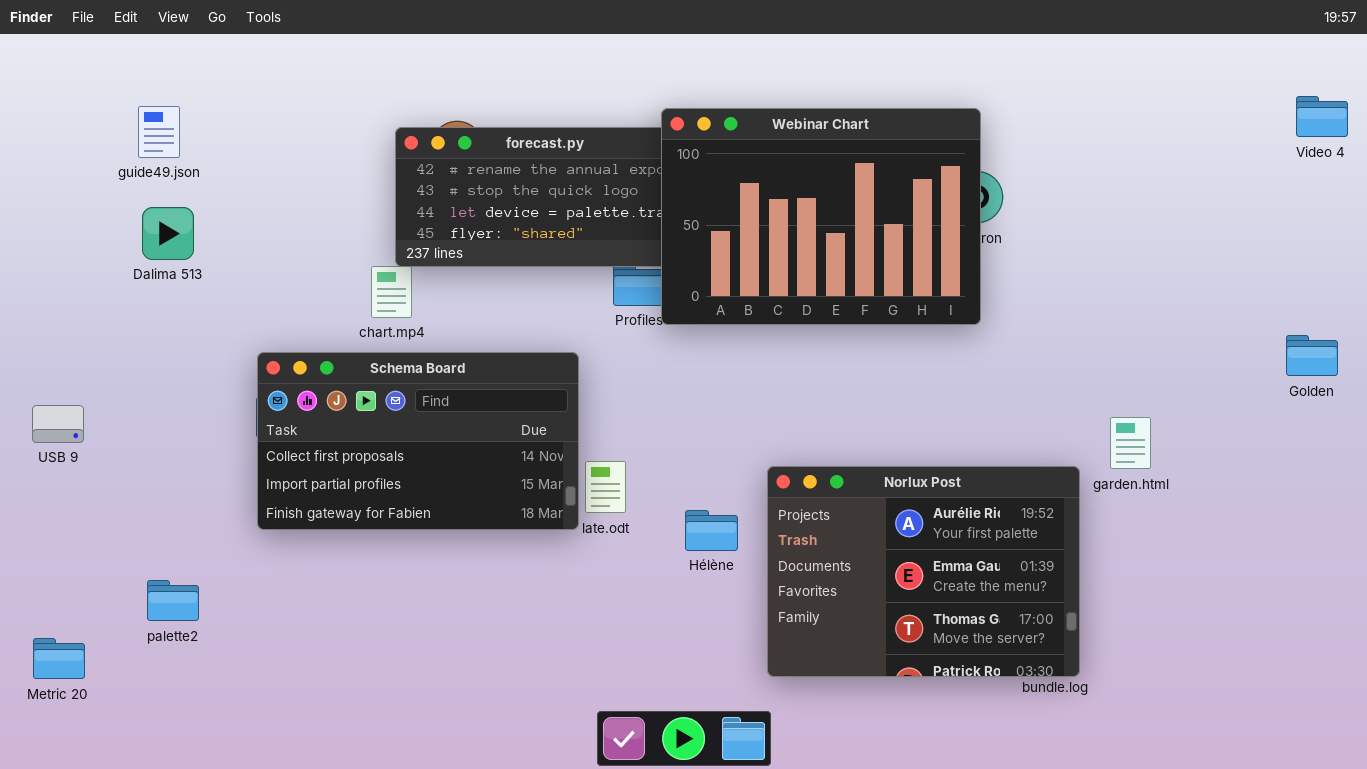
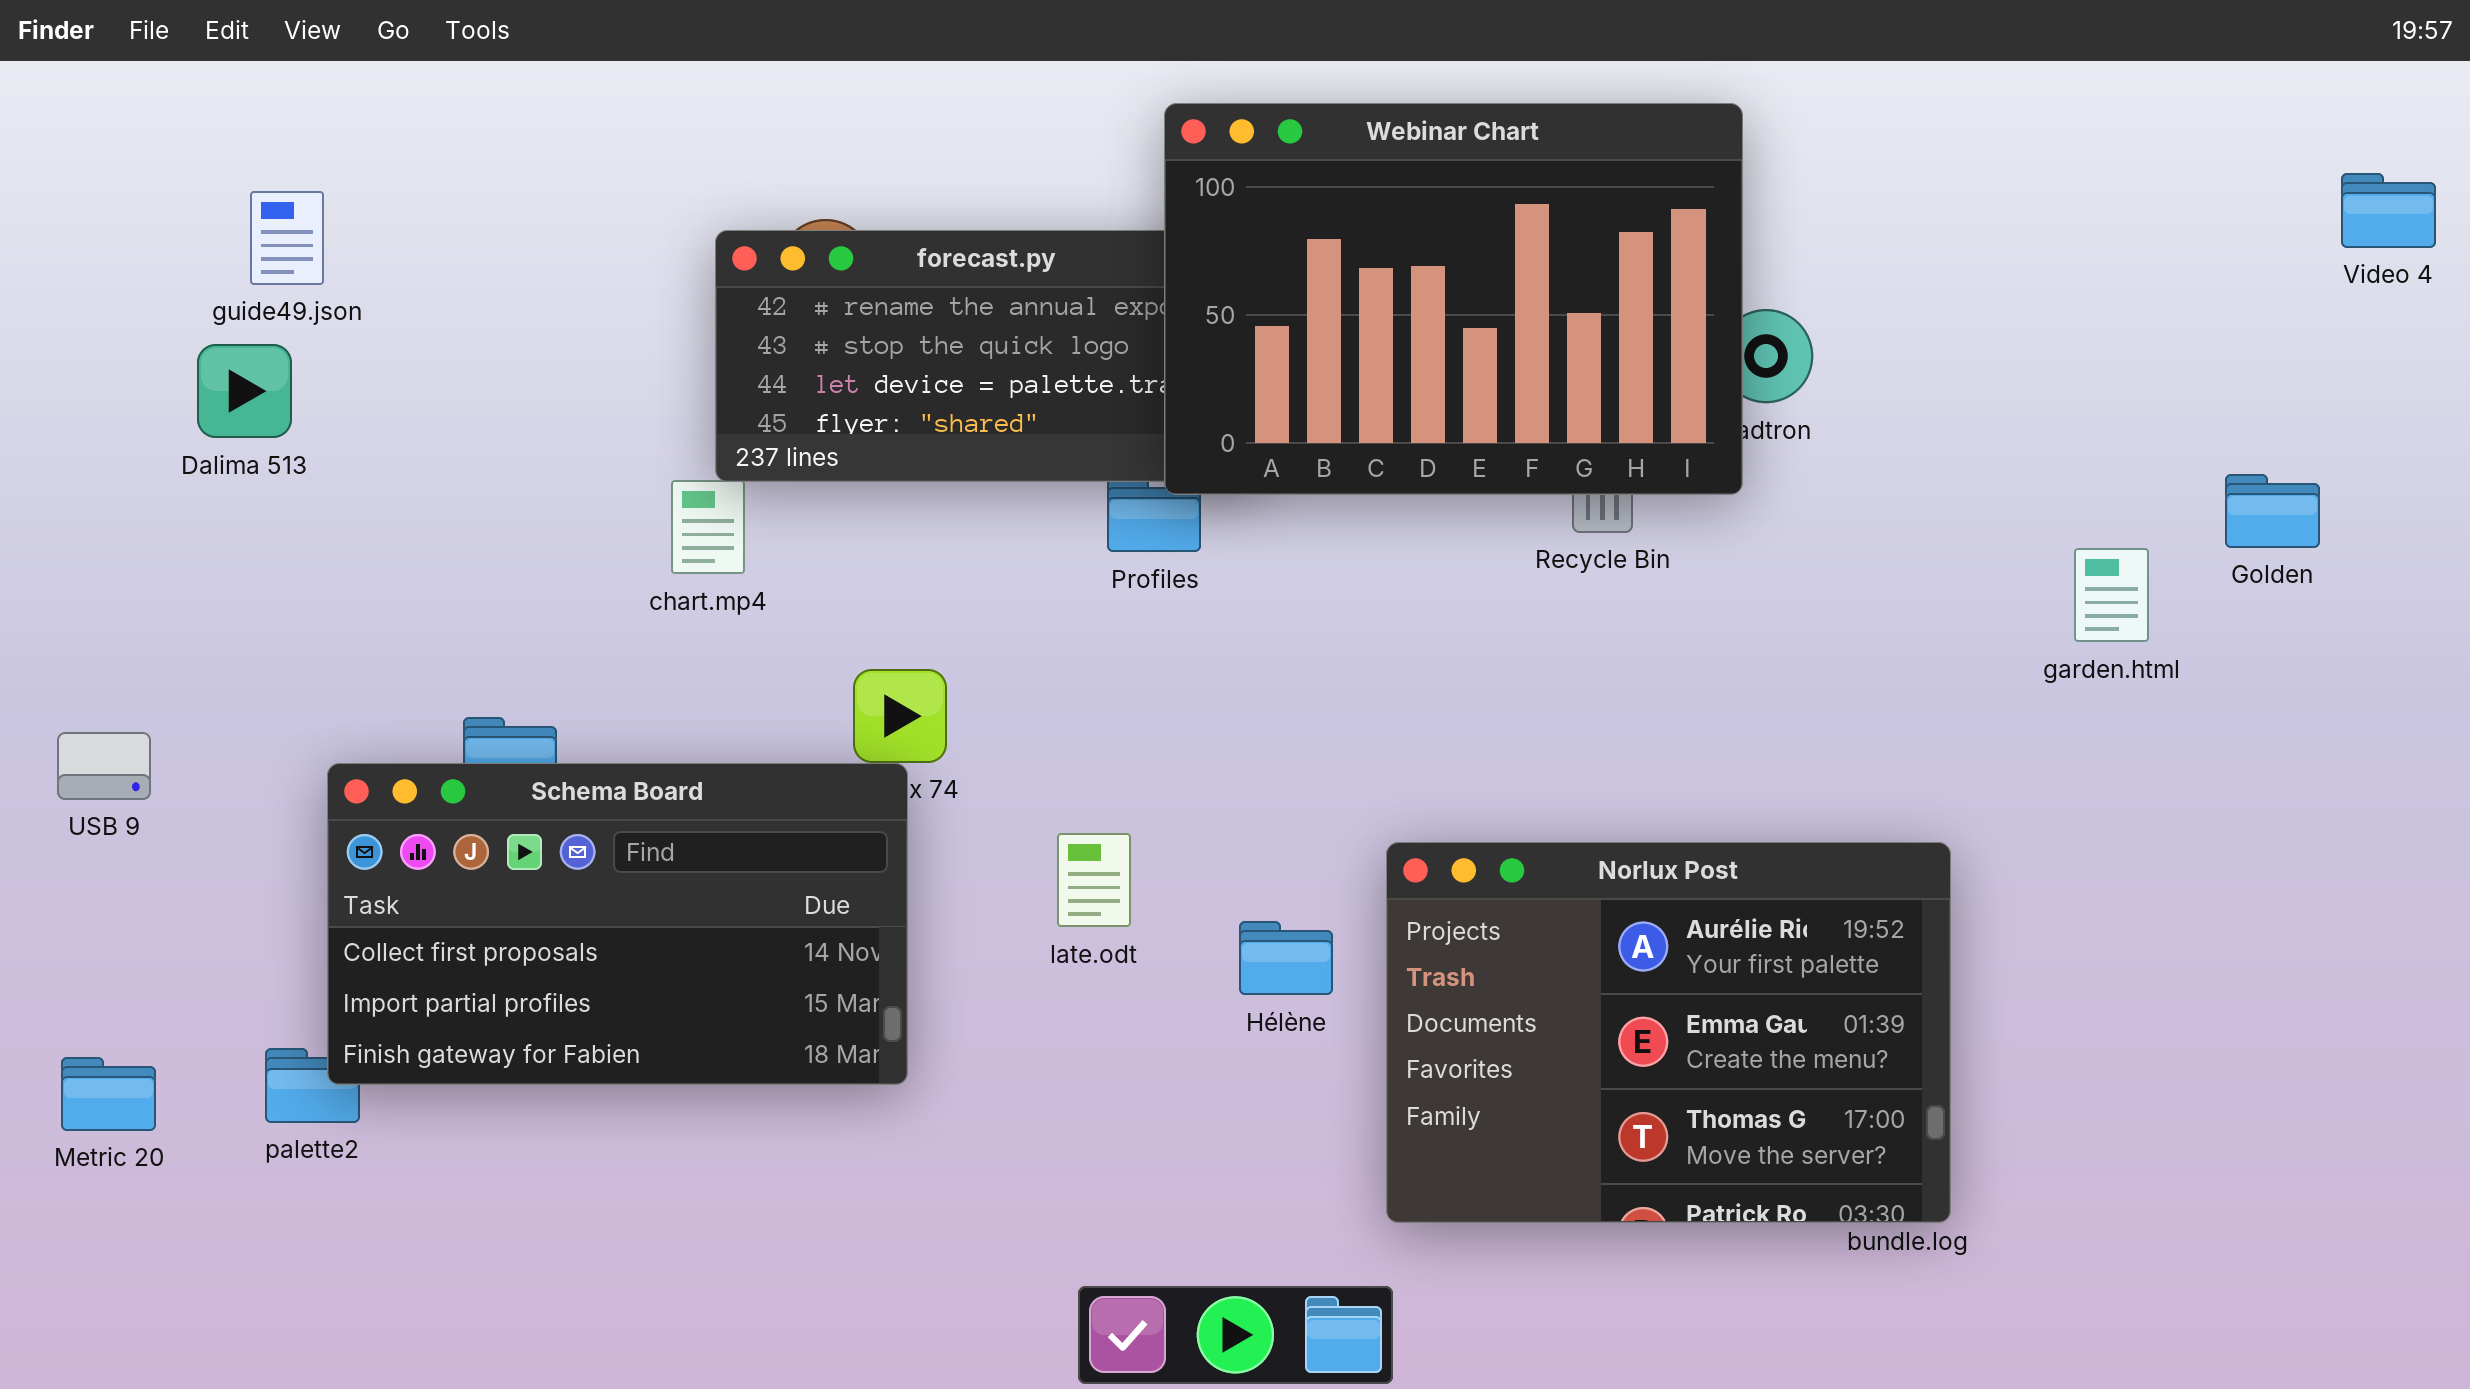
Webinar Chart: [661,108,981,325] -> [1164,103,1743,495], moved
Dalima 513: [142,207,194,260] -> [197,344,292,438], moved
Golden: [1286,335,1338,376] -> [2225,474,2320,548], moved
Schema Board: [257,352,579,530] -> [327,763,908,1085], moved
garden.html: [1110,417,1151,469] -> [2074,548,2149,642], moved
Metric 20: [33,638,85,679] -> [61,1057,156,1131], moved

